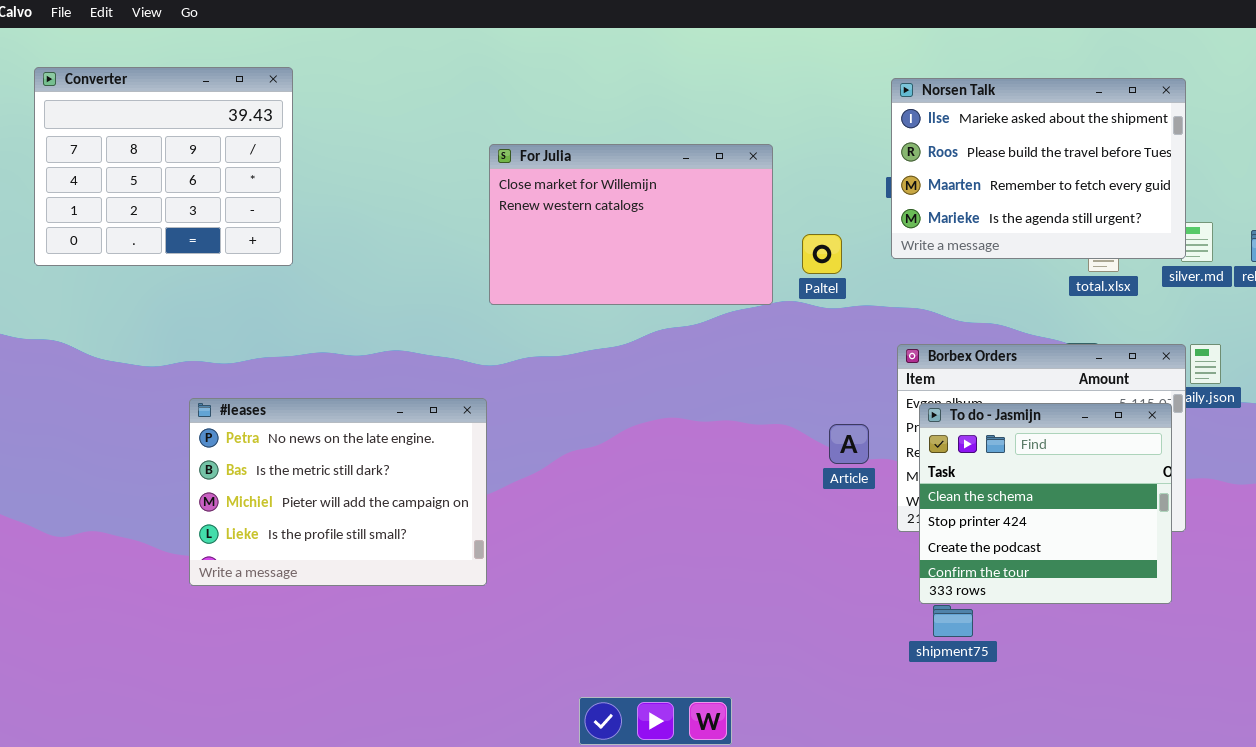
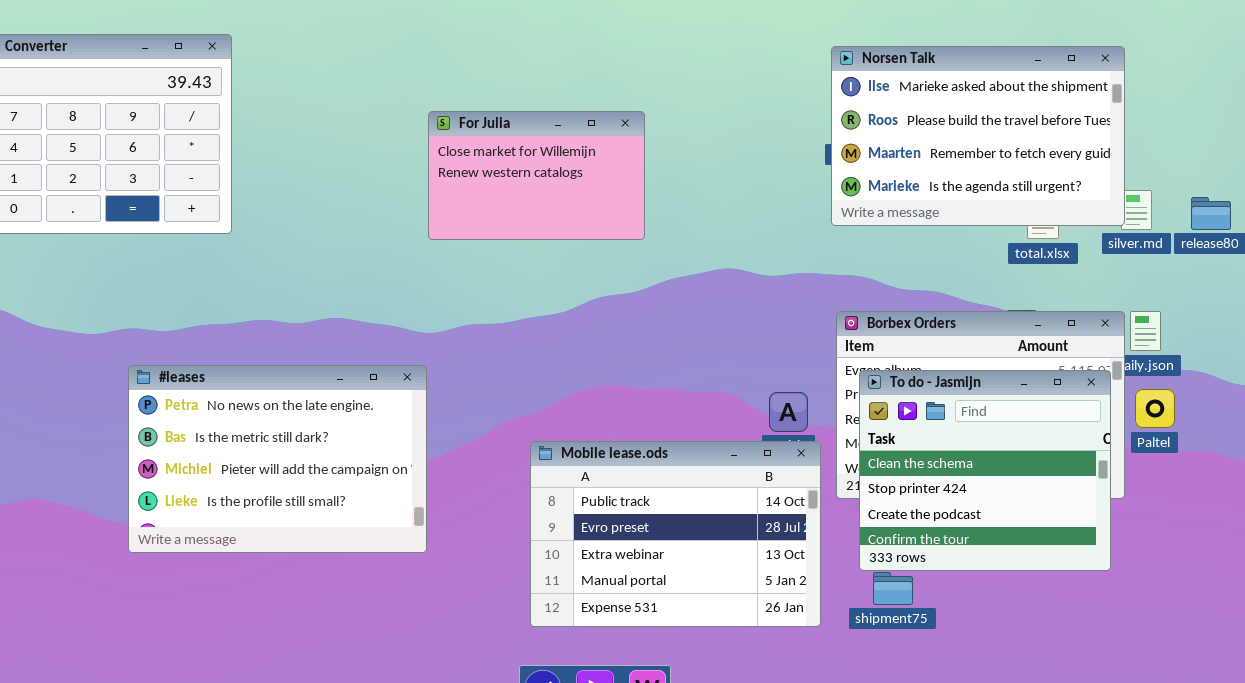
For Julia: [489,144,773,305] -> [428,111,645,240], resized
Paltel: [802,234,842,274] -> [1135,389,1175,428], moved
Mobile lease.ods: none -> [530,441,821,627], opened

